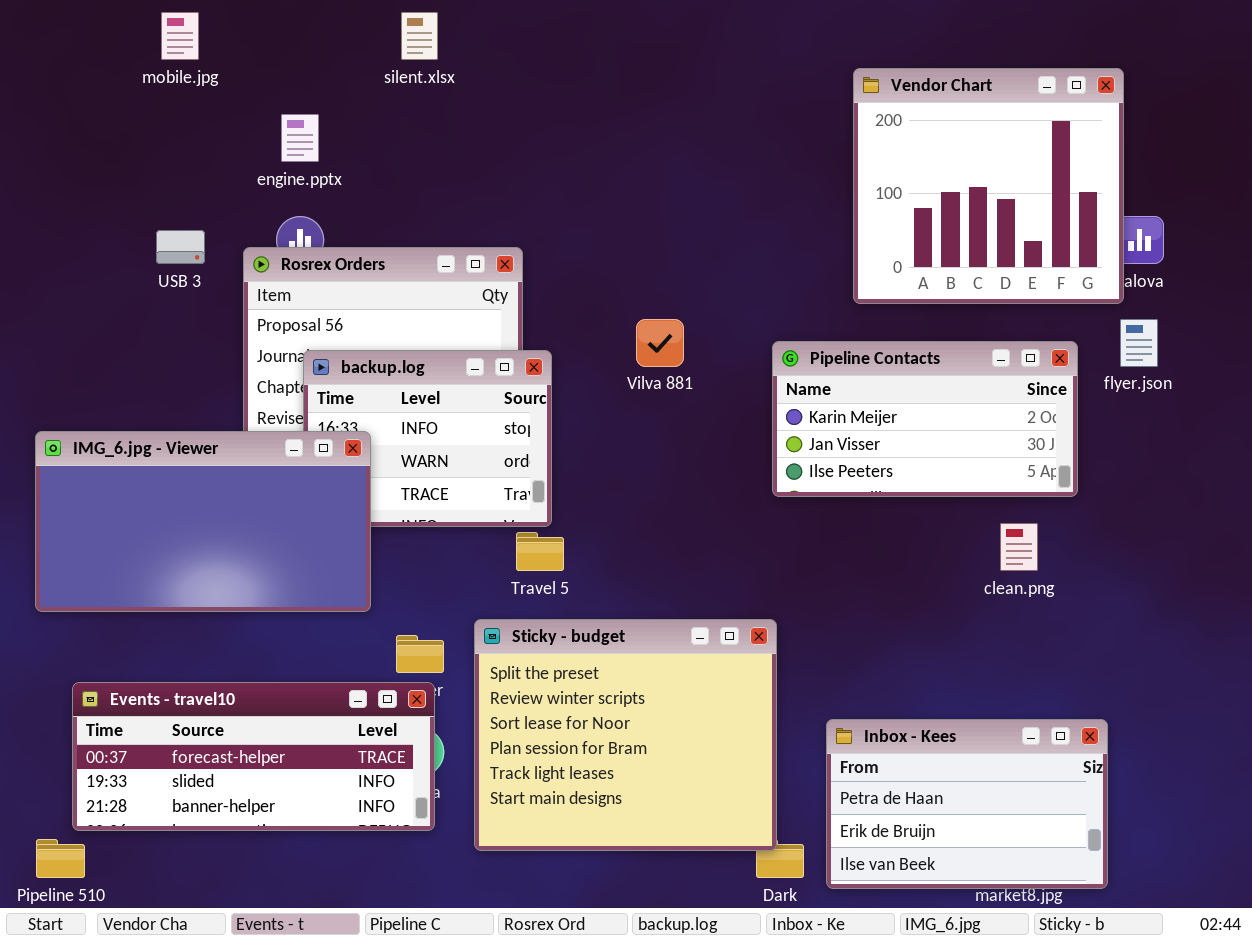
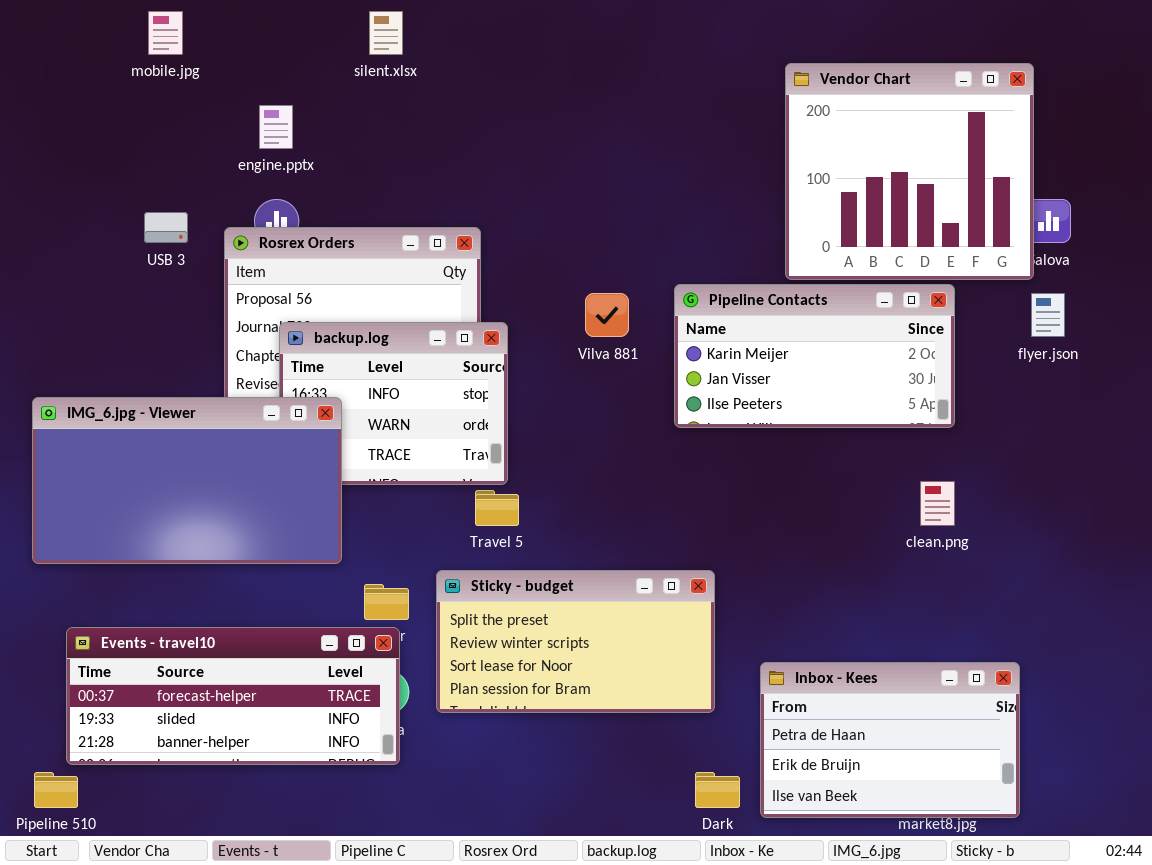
Pipeline Contacts: [772,341,1078,497] -> [674,284,955,428], moved
Sticky - budget: [474,619,777,851] -> [436,570,715,713], resized

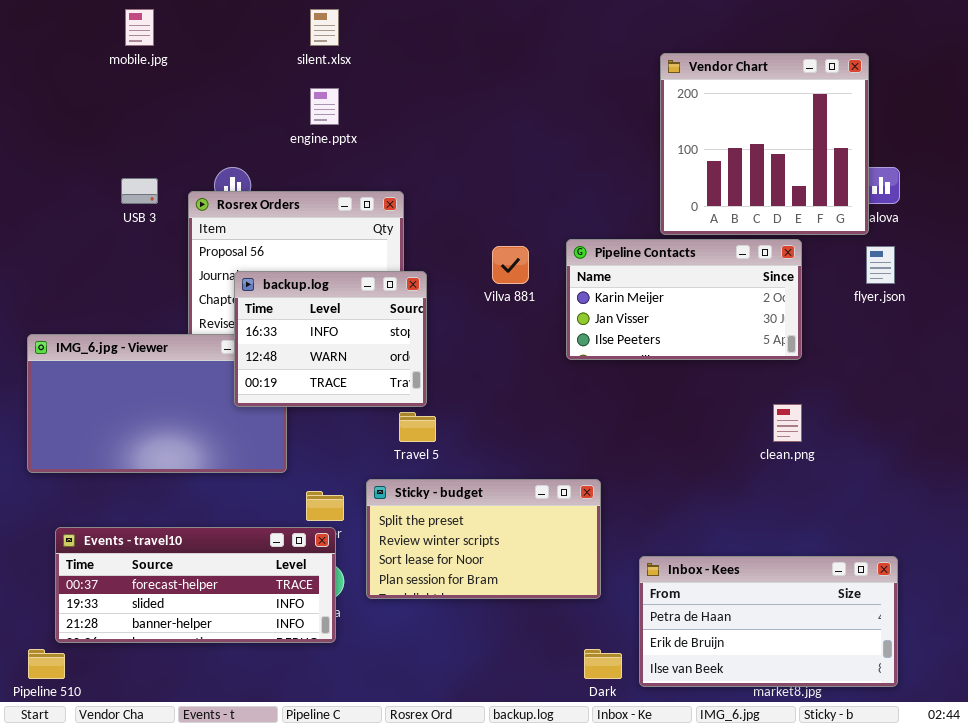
engine.pptx: [259,105,293,149] -> [310,88,339,125], moved
backup.log: [279,322,508,485] -> [234,271,427,407], raised
Inbox - Kees: [760,662,1020,818] -> [639,556,898,687], resized

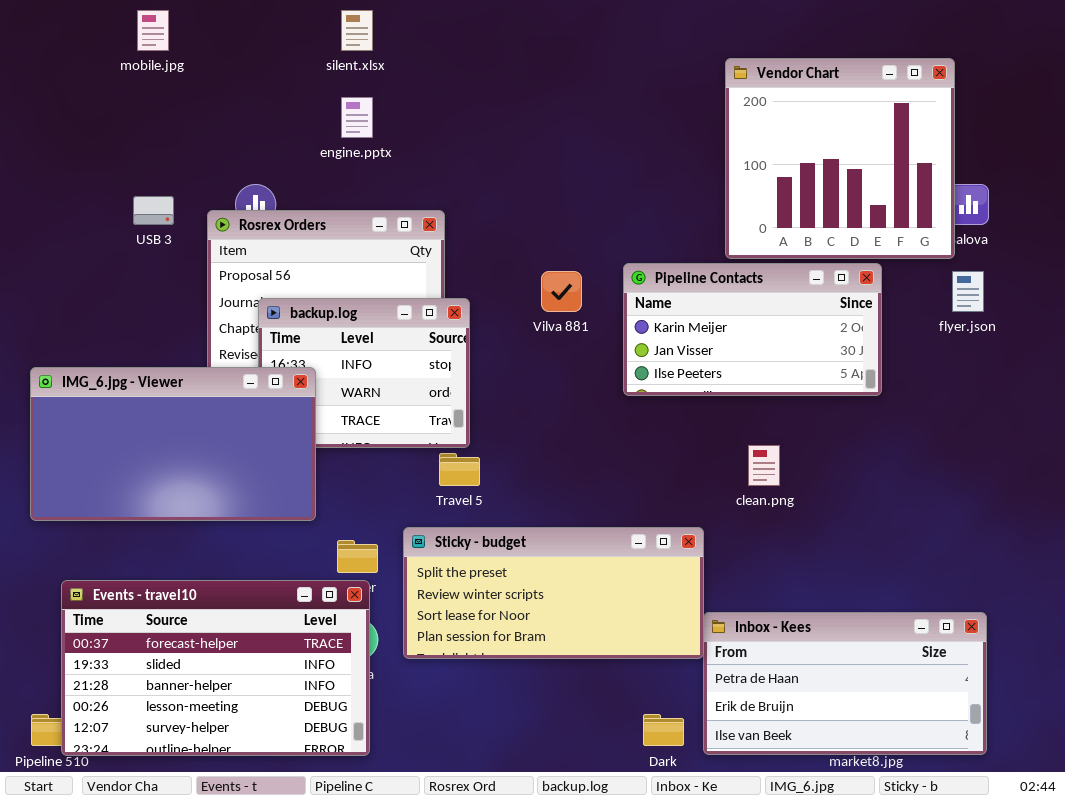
IMG_6.jpg - Viewer: [27,334,287,473] -> [30,367,316,521], raised
clean.png: [773,404,802,442] -> [748,445,780,486], moved
Sticky - budget: [366,479,601,599] -> [403,527,704,659], resized
Events - travel10: [55,527,336,643] -> [61,580,370,756], resized

